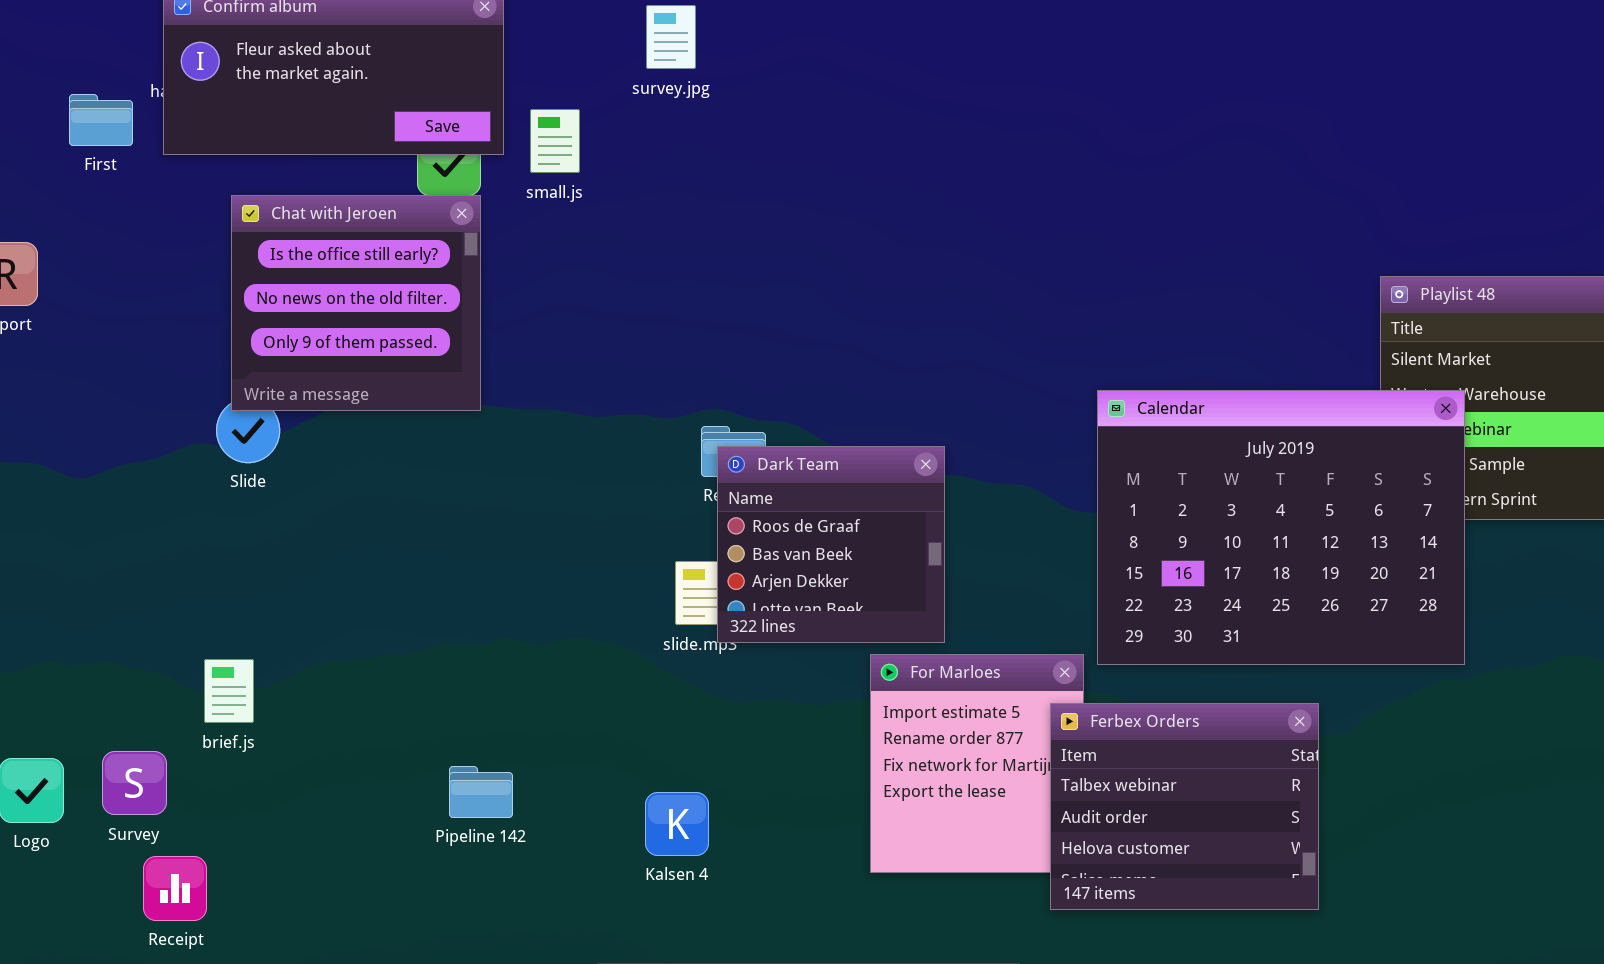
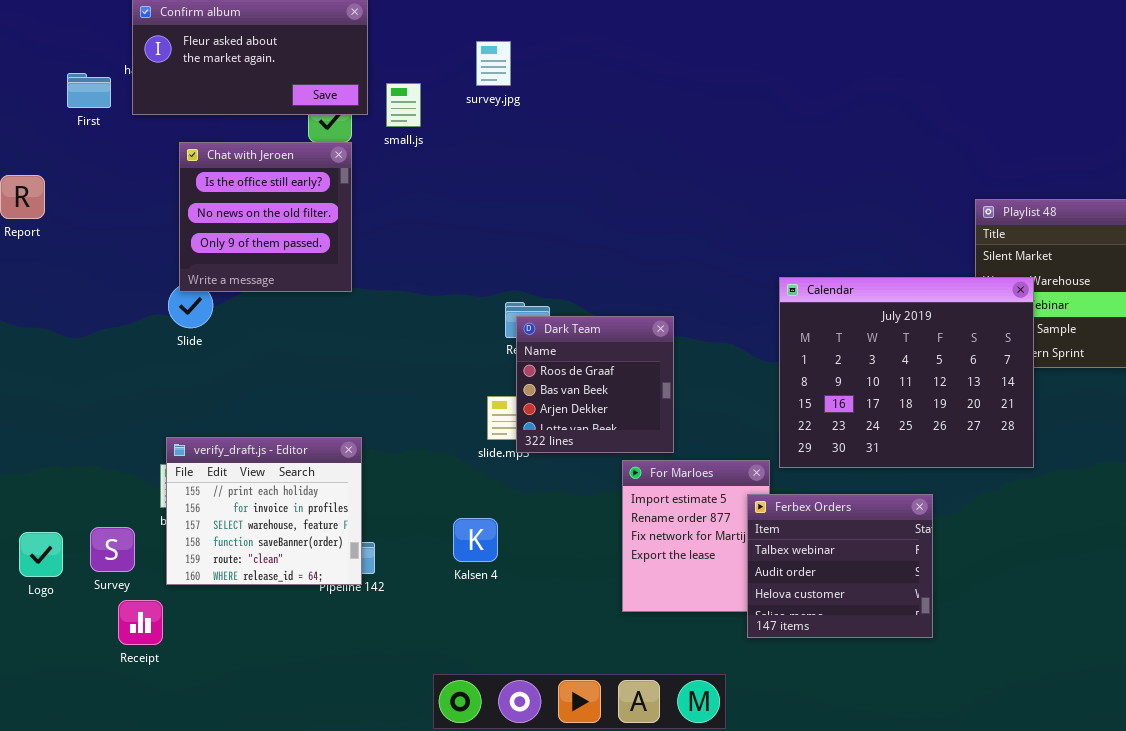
survey.jpg: [646,5,696,69] -> [476,41,511,86], moved
verify_draft.js - Editor: none -> [166,437,362,585], opened
Kalsen 4: [645,792,709,856] -> [453,518,498,562], moved

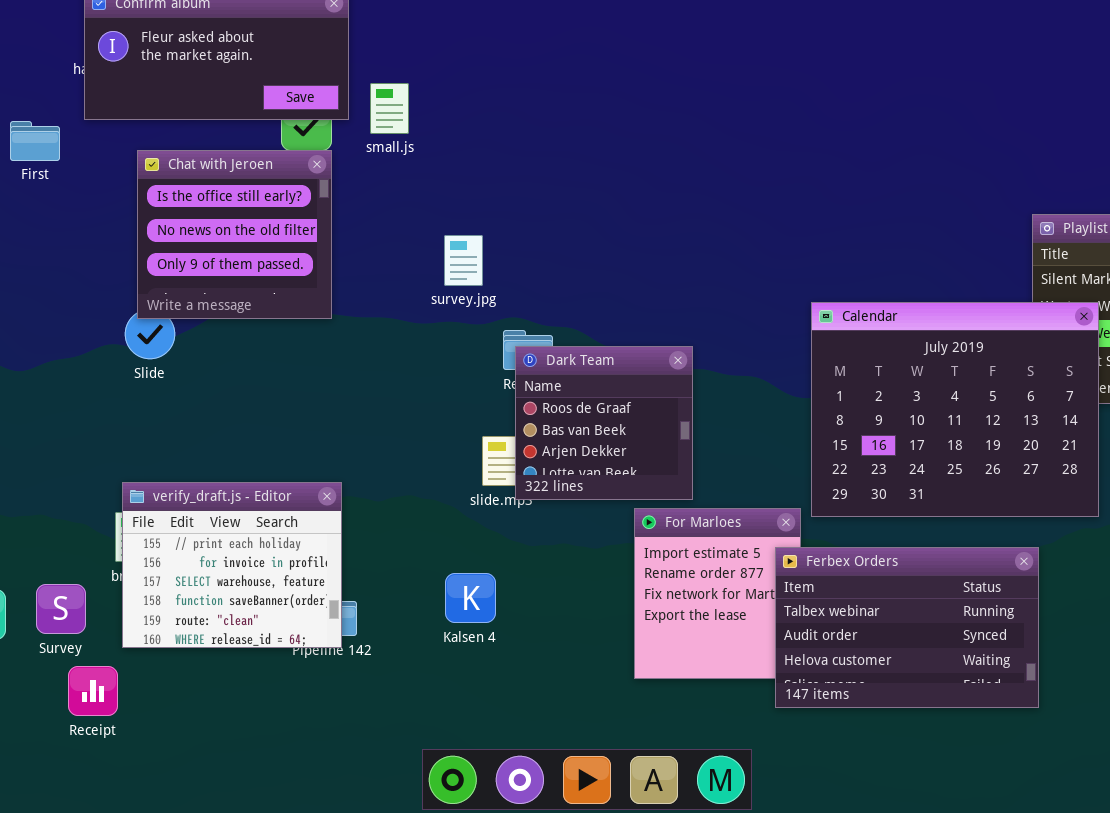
survey.jpg: [476,41,511,86] -> [444,235,483,286], moved
First: [67,73,111,108] -> [10,121,60,161], moved
Ferbex Orders: [747,494,933,638] -> [775,547,1039,708], resized

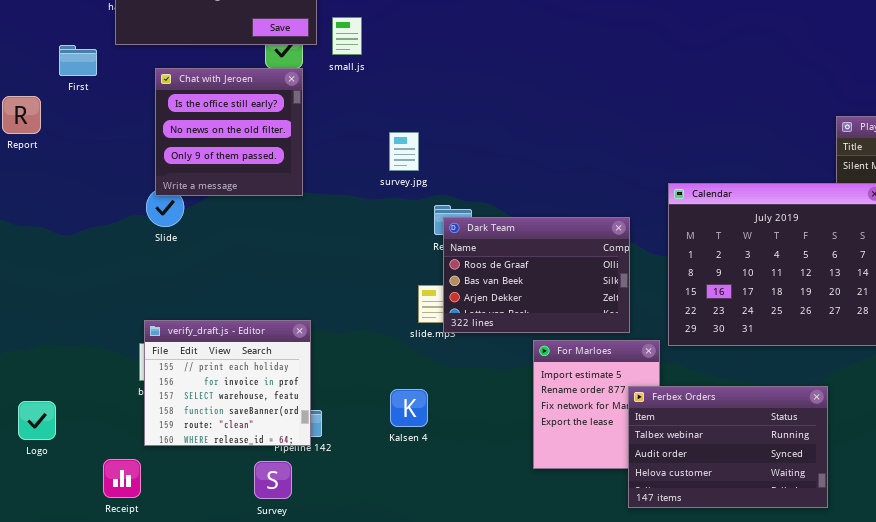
Dark Team: [515,346,693,500] -> [443,217,630,333], resized
Ferbex Orders: [775,547,1039,708] -> [628,386,828,508], moved
Survey: [36,584,86,634] -> [254,461,292,499], moved

